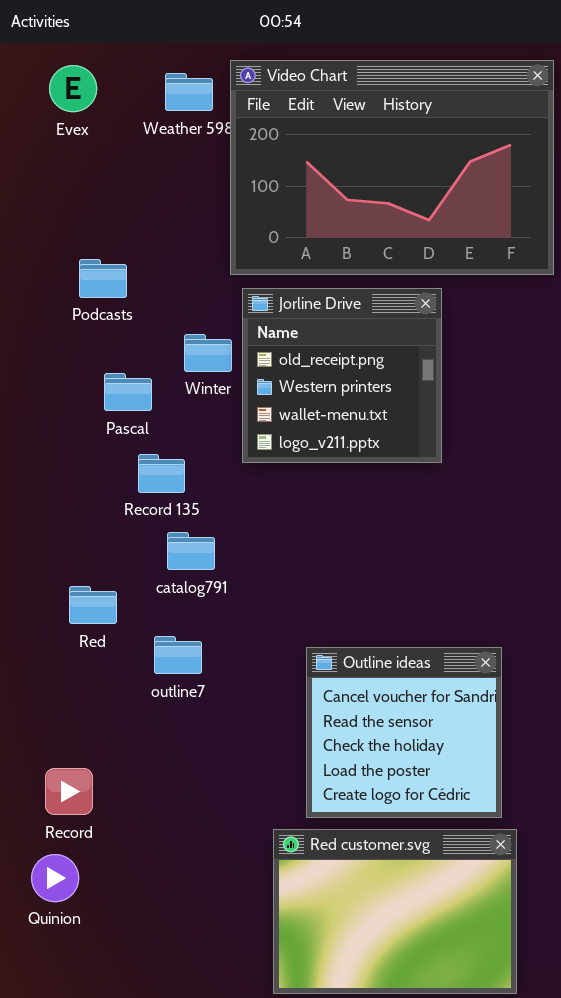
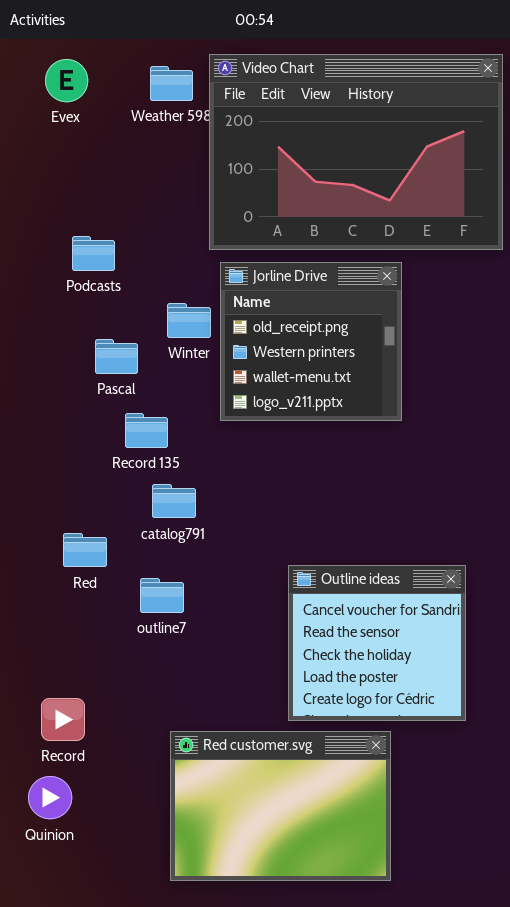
Outline ideas: [306,647,502,818] -> [288,565,466,721], moved
Red customer.svg: [273,829,517,994] -> [170,731,391,881], moved

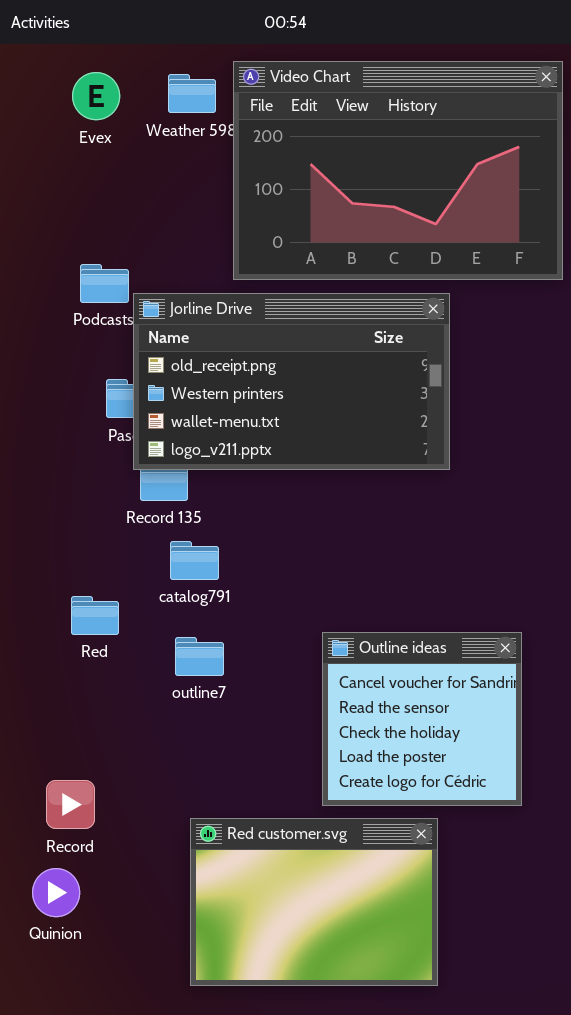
Evex: [45,59,88,102] -> [72,72,120,120], moved
Jorline Drive: [220,262,402,421] -> [133,293,450,470], resized
outline7: [140,578,184,613] -> [175,637,224,676], moved

